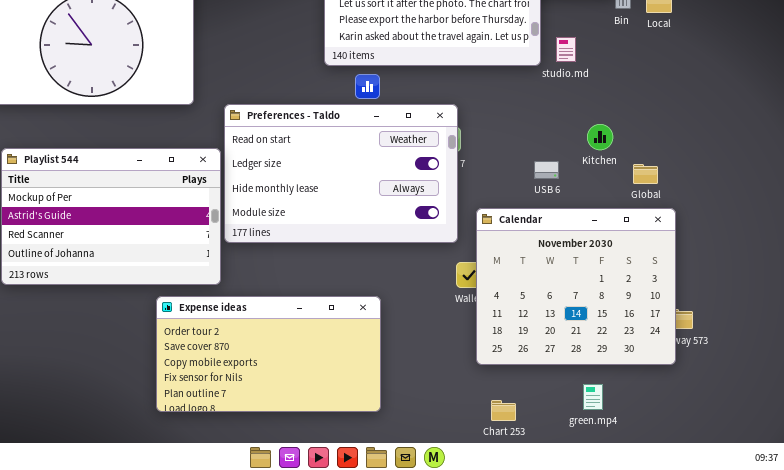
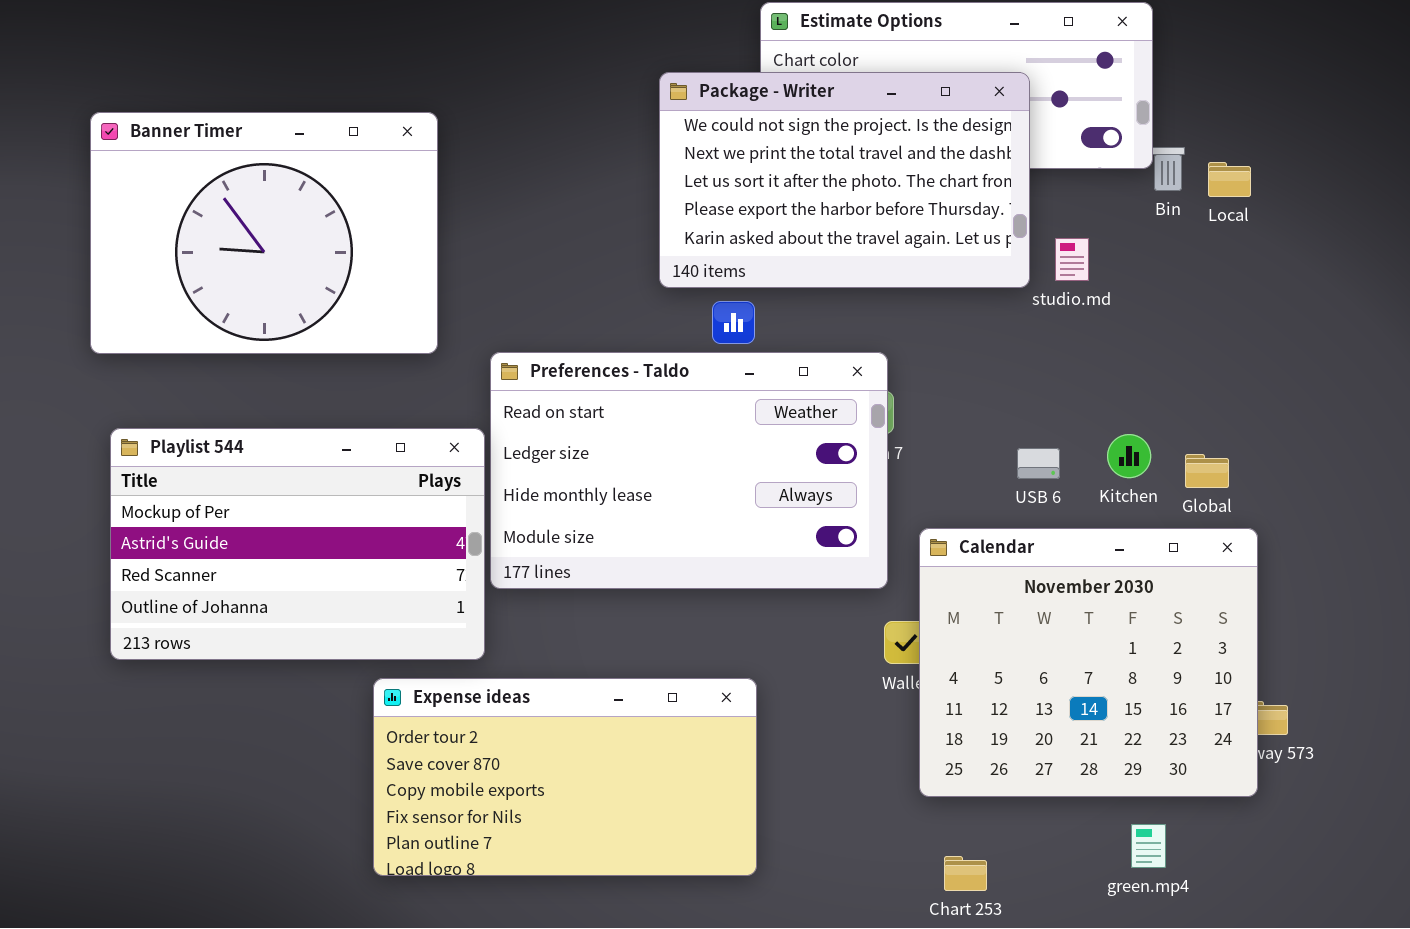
Kitchen: [587,124,613,150] -> [1107,434,1151,478], moved
green.mp4: [583,384,603,410] -> [1131,824,1166,868], moved

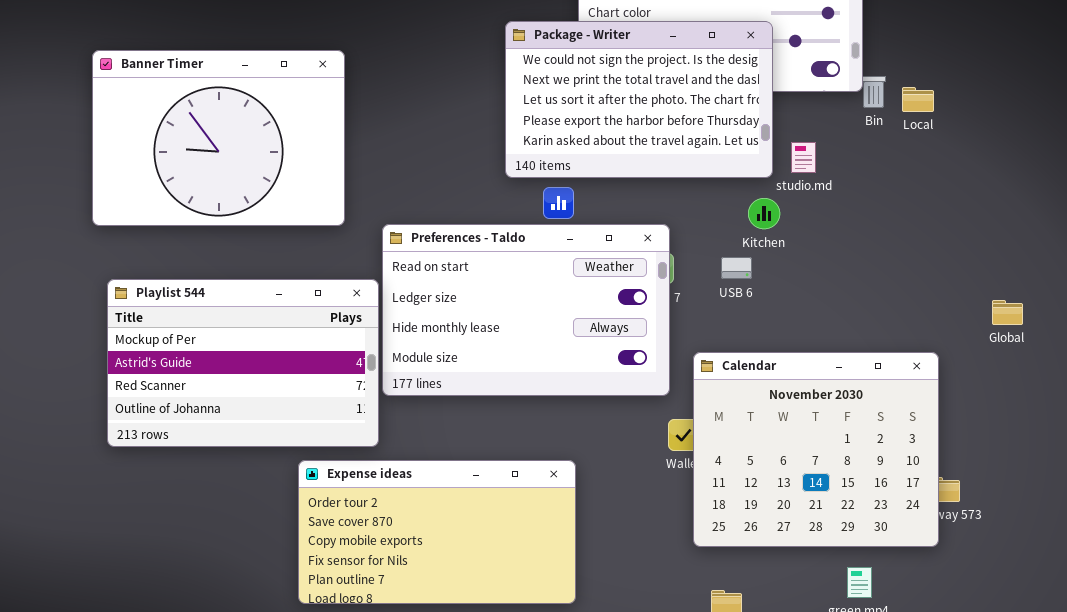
Kitchen: [1107,434,1151,478] -> [748,198,780,229], moved
USB 6: [1017,448,1060,479] -> [721,257,752,279], moved
Global: [1185,454,1229,488] -> [992,300,1023,325], moved

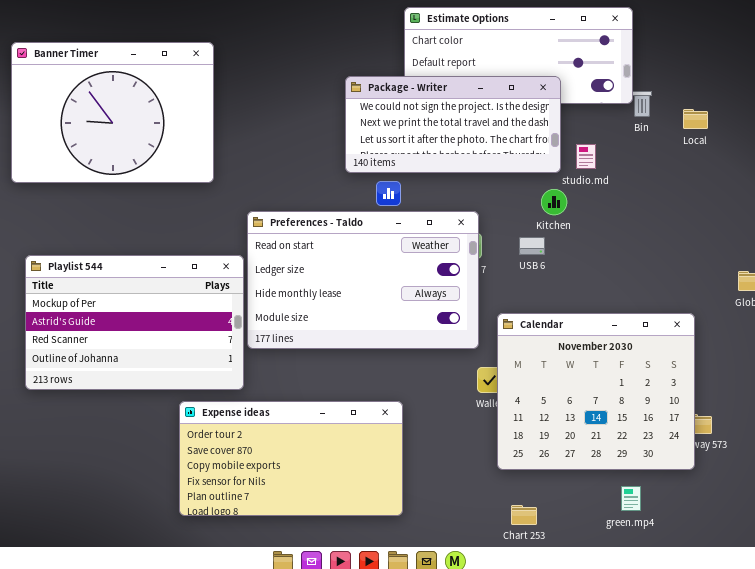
Package - Writer: [505,21,773,178] -> [345,76,561,173], resized
Banner Timer: [92,50,345,226] -> [11,42,214,183], moved
Local: [902,87,934,112] -> [683,109,708,129], moved

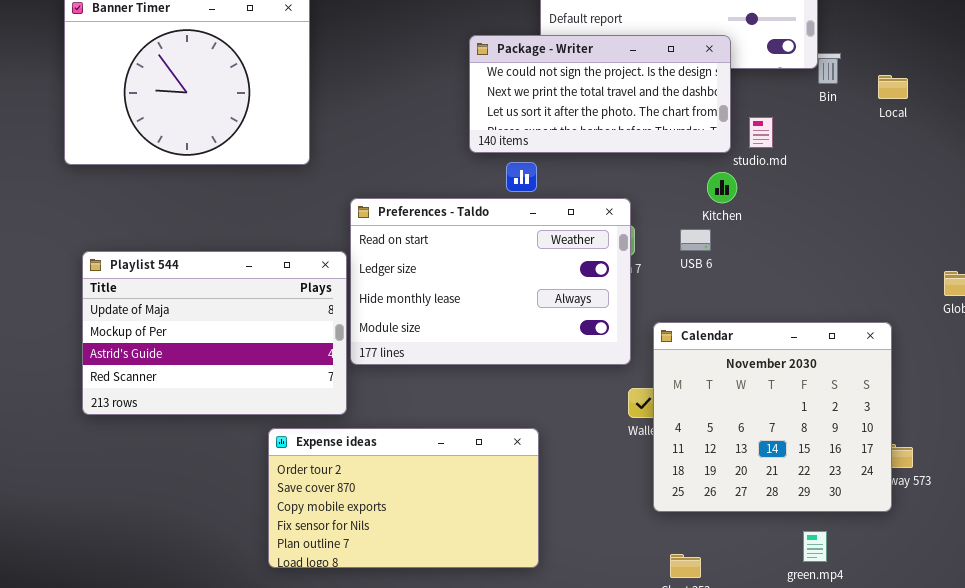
Playlist 544: [25,255,244,390] -> [82,251,347,415], scrolled up 1 row

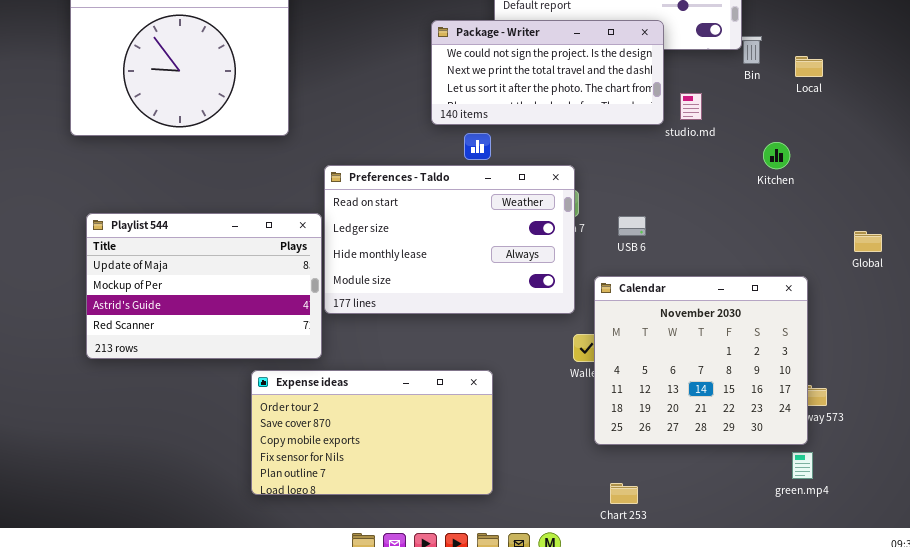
Kitchen: [707,172,737,203] -> [763,142,790,169], moved
USB 6: [680,229,711,251] -> [618,216,646,236], moved
green.mp4: [803,531,827,562] -> [792,452,813,479], moved

